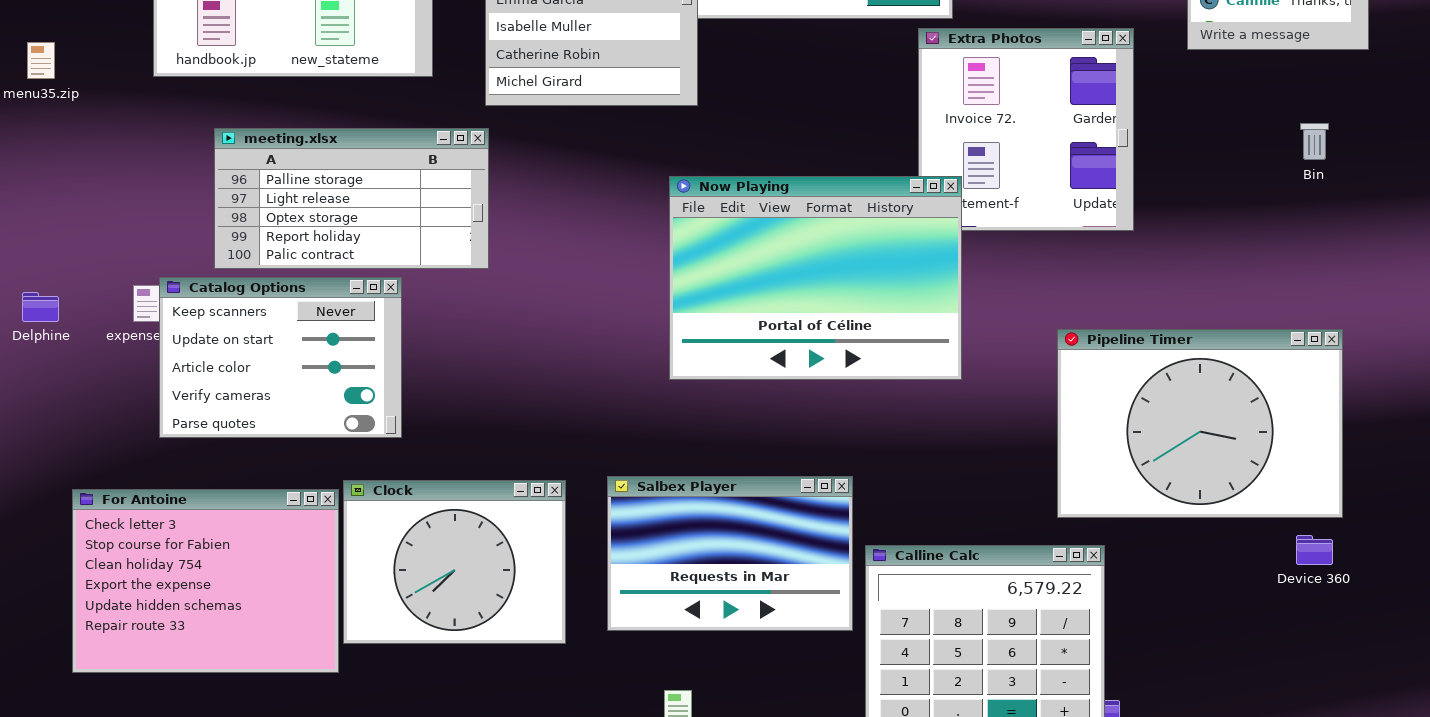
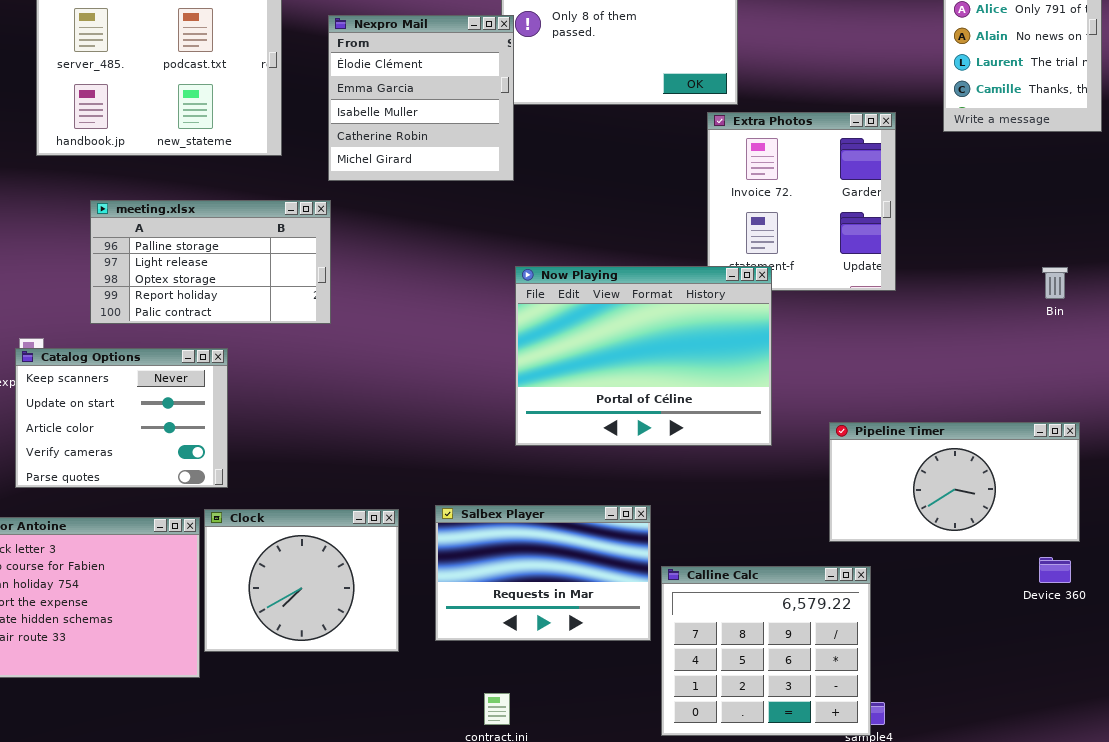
Bin: [1300,123,1329,160] -> [1042,267,1068,299], moved
Now Playing: [669,176,962,380] -> [515,266,772,446], moved
Catalog Options: [159,277,402,438] -> [15,348,228,488], moved
Pipeline Timer: [1057,329,1343,518] -> [829,422,1080,542], resized

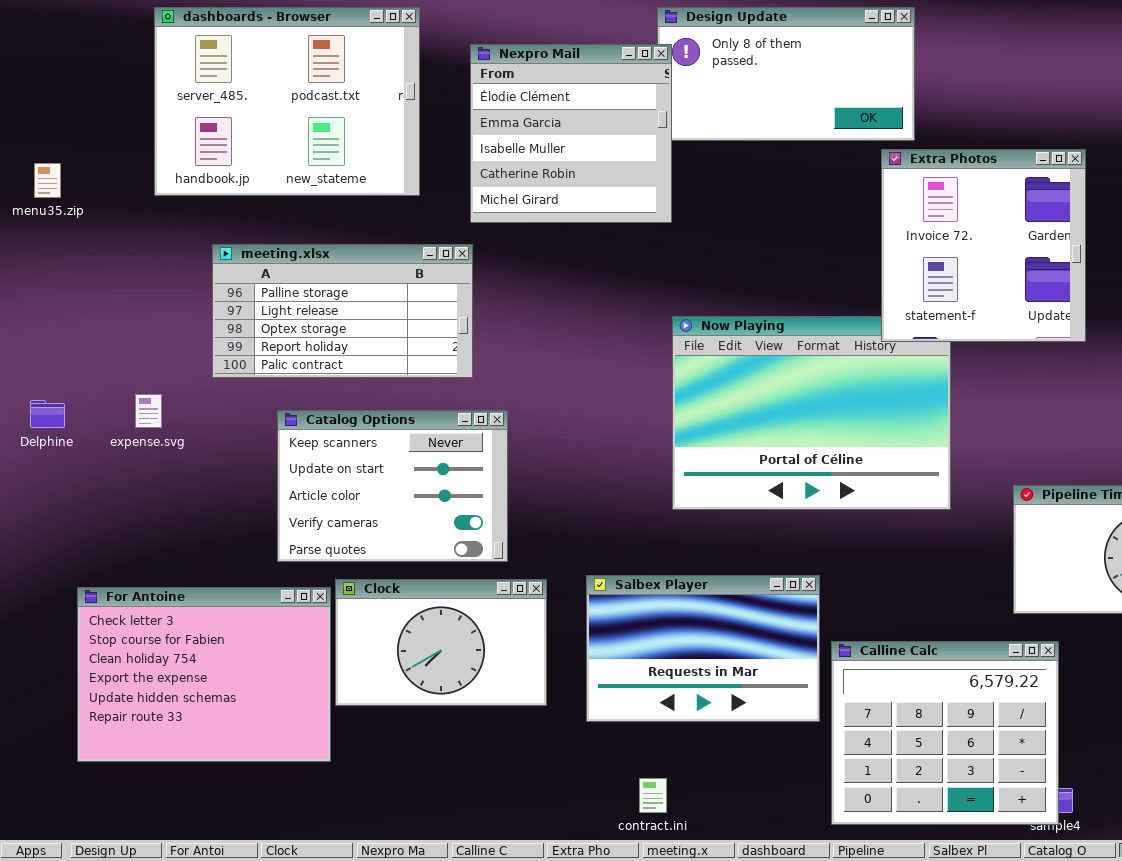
Extra Photos: [707,112,896,291] -> [881,149,1086,342], raised
Catalog Options: [15,348,228,488] -> [277,410,508,562], moved
Clock: [204,509,399,652] -> [335,579,547,706], resized

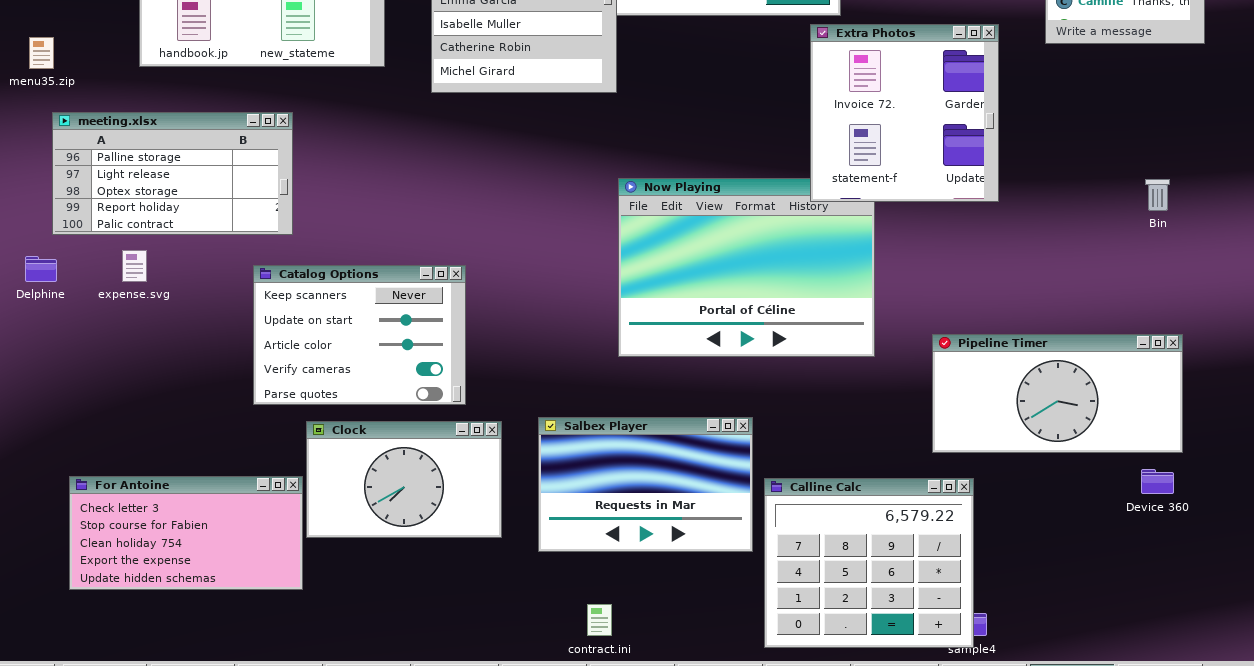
meeting.xlsx: [212,244,473,378] -> [52,112,293,235], moved
For Antoine: [77,587,331,762] -> [69,476,303,590], resized

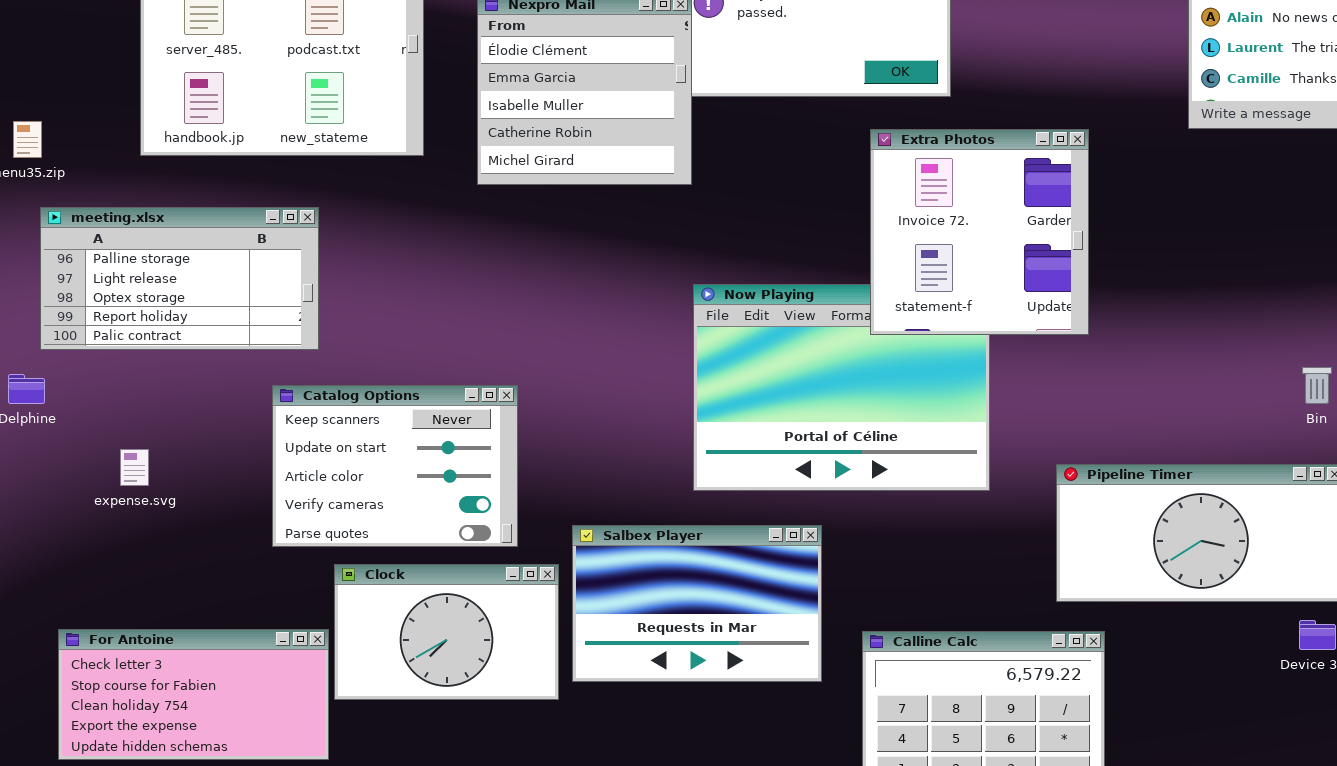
Extra Photos: [810,24,999,202] -> [870,129,1089,335], moved
Bin: [1145,179,1170,211] -> [1302,367,1332,404], moved
expense.svg: [122,250,147,282] -> [120,449,149,486], moved
Salbex Player: [538,417,753,552] -> [572,525,822,682], moved

